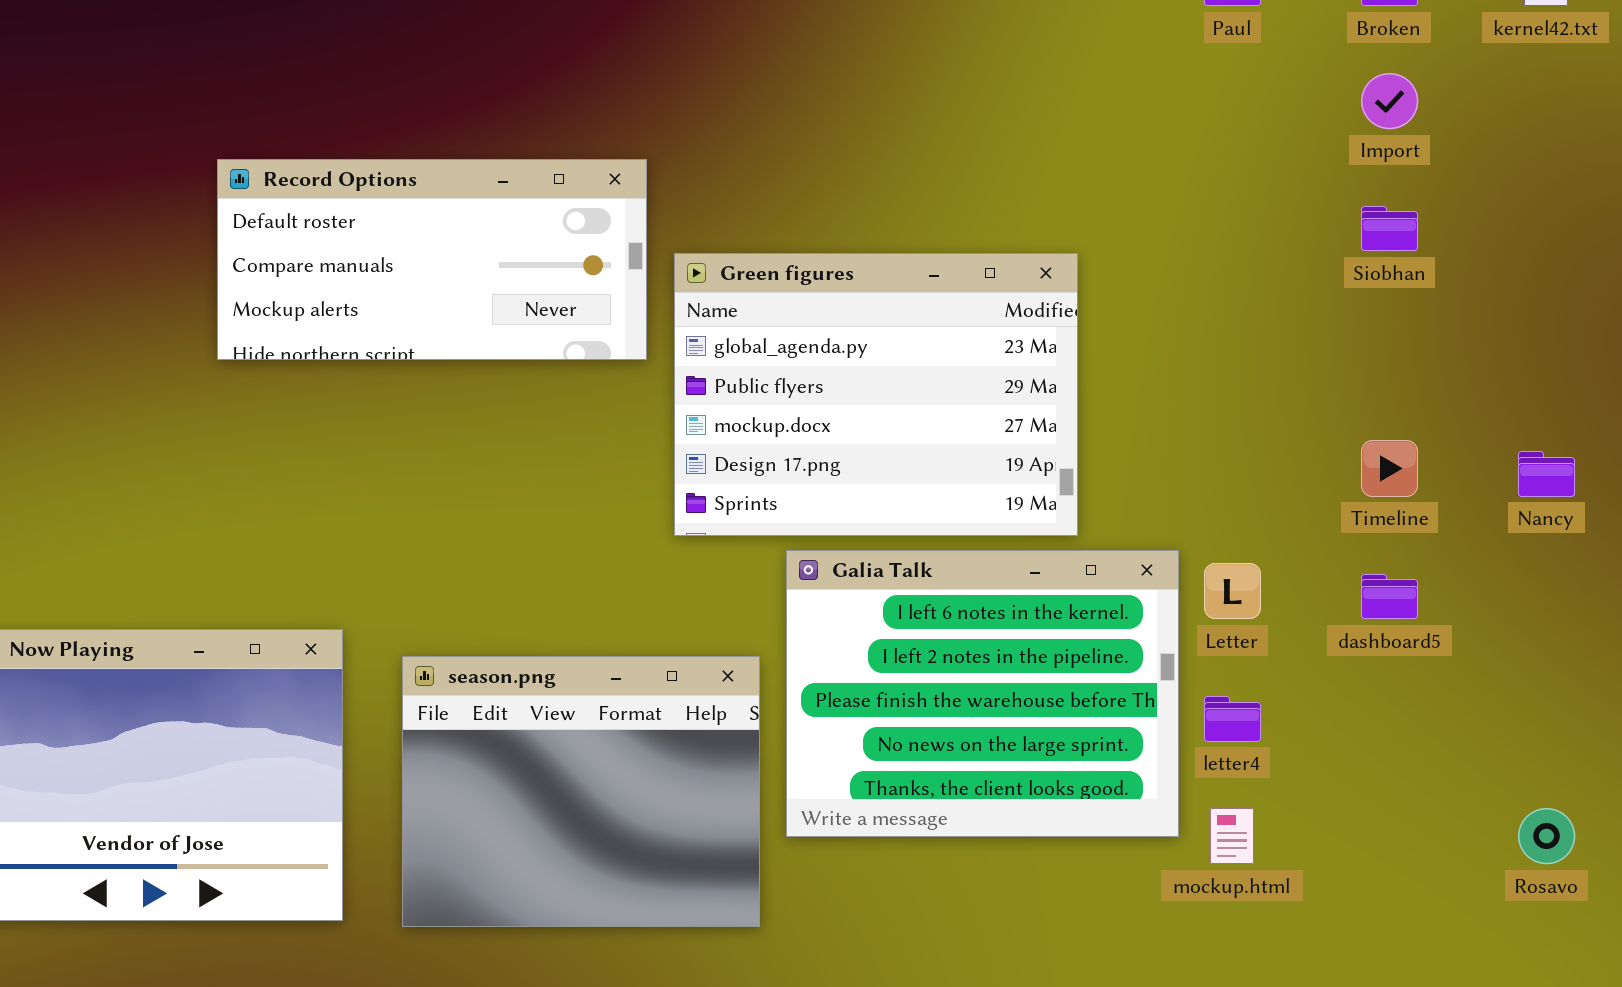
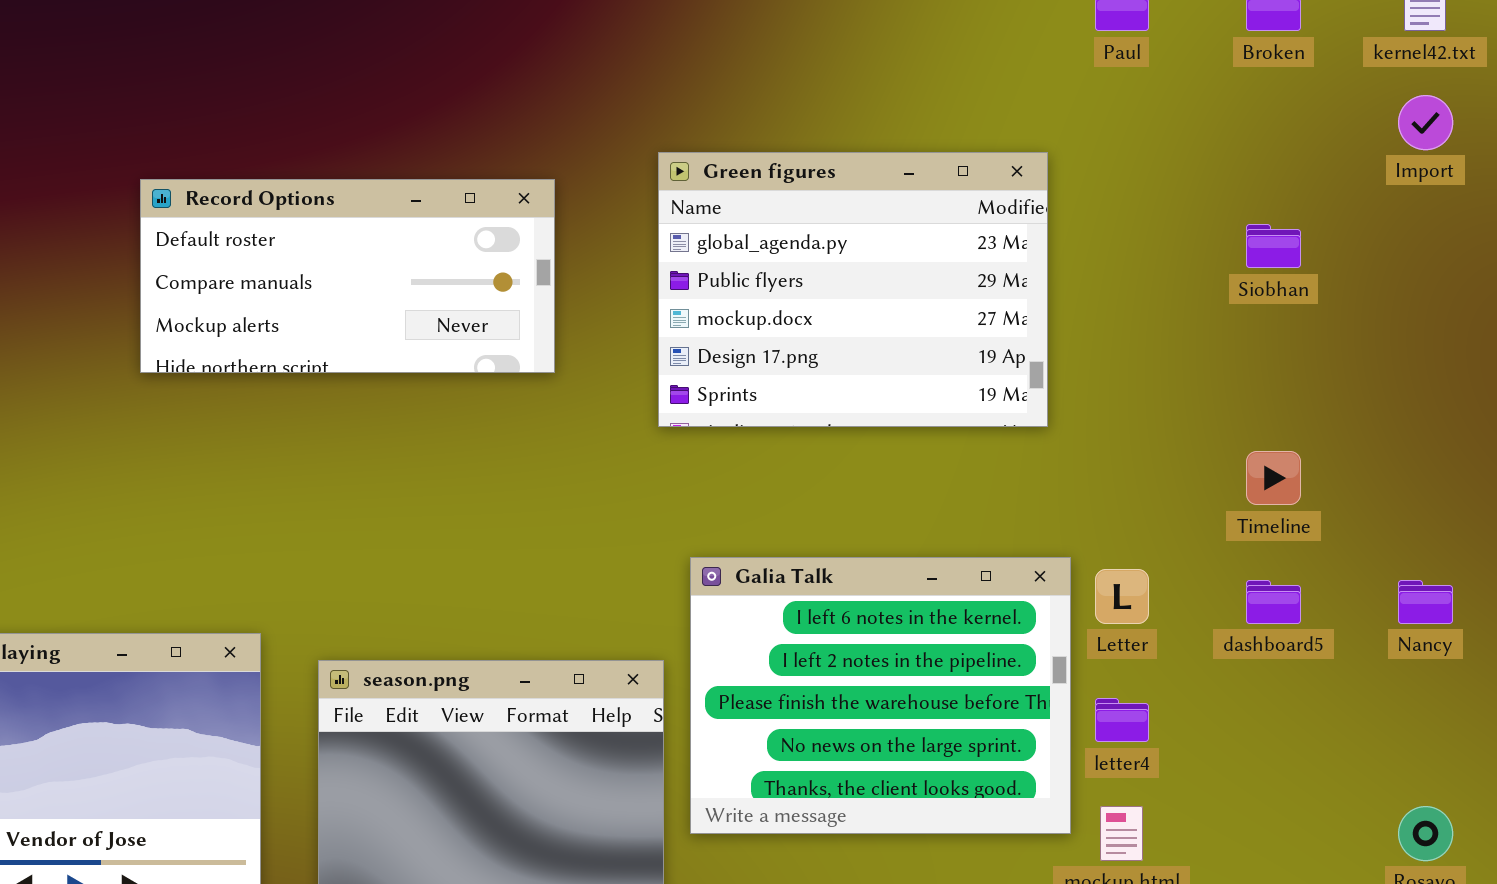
Import: [1361,73,1418,129] -> [1398,95,1453,150], moved
Green figures: [674,253,1078,536] -> [658,152,1048,427], moved
Nancy: [1518,451,1575,497] -> [1398,580,1453,624], moved

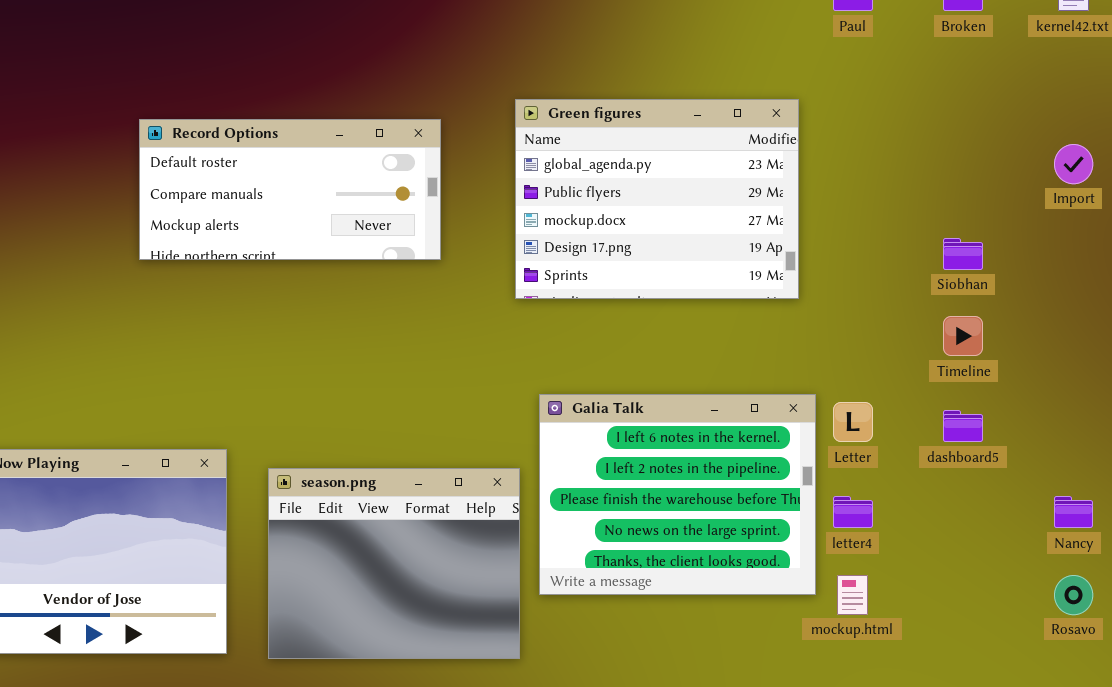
Import: [1398,95,1453,150] -> [1054,144,1093,184], moved
Siobhan: [1246,224,1301,268] -> [943,238,983,270], moved
Nancy: [1398,580,1453,624] -> [1054,496,1093,528], moved

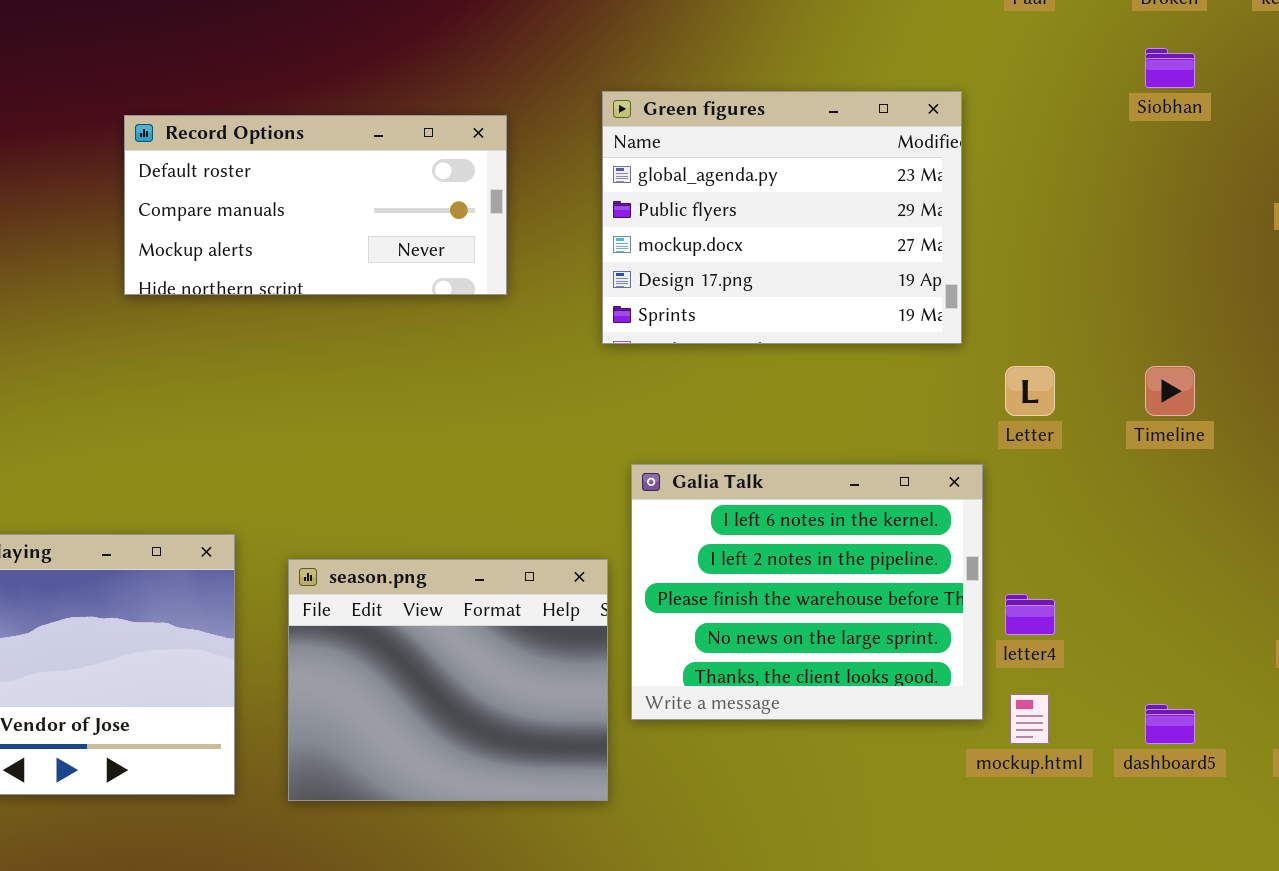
Siobhan: [943,238,983,270] -> [1145,48,1195,88], moved
Letter: [833,402,873,442] -> [1005,366,1055,416], moved
dashboard5: [943,410,983,442] -> [1145,704,1195,744], moved

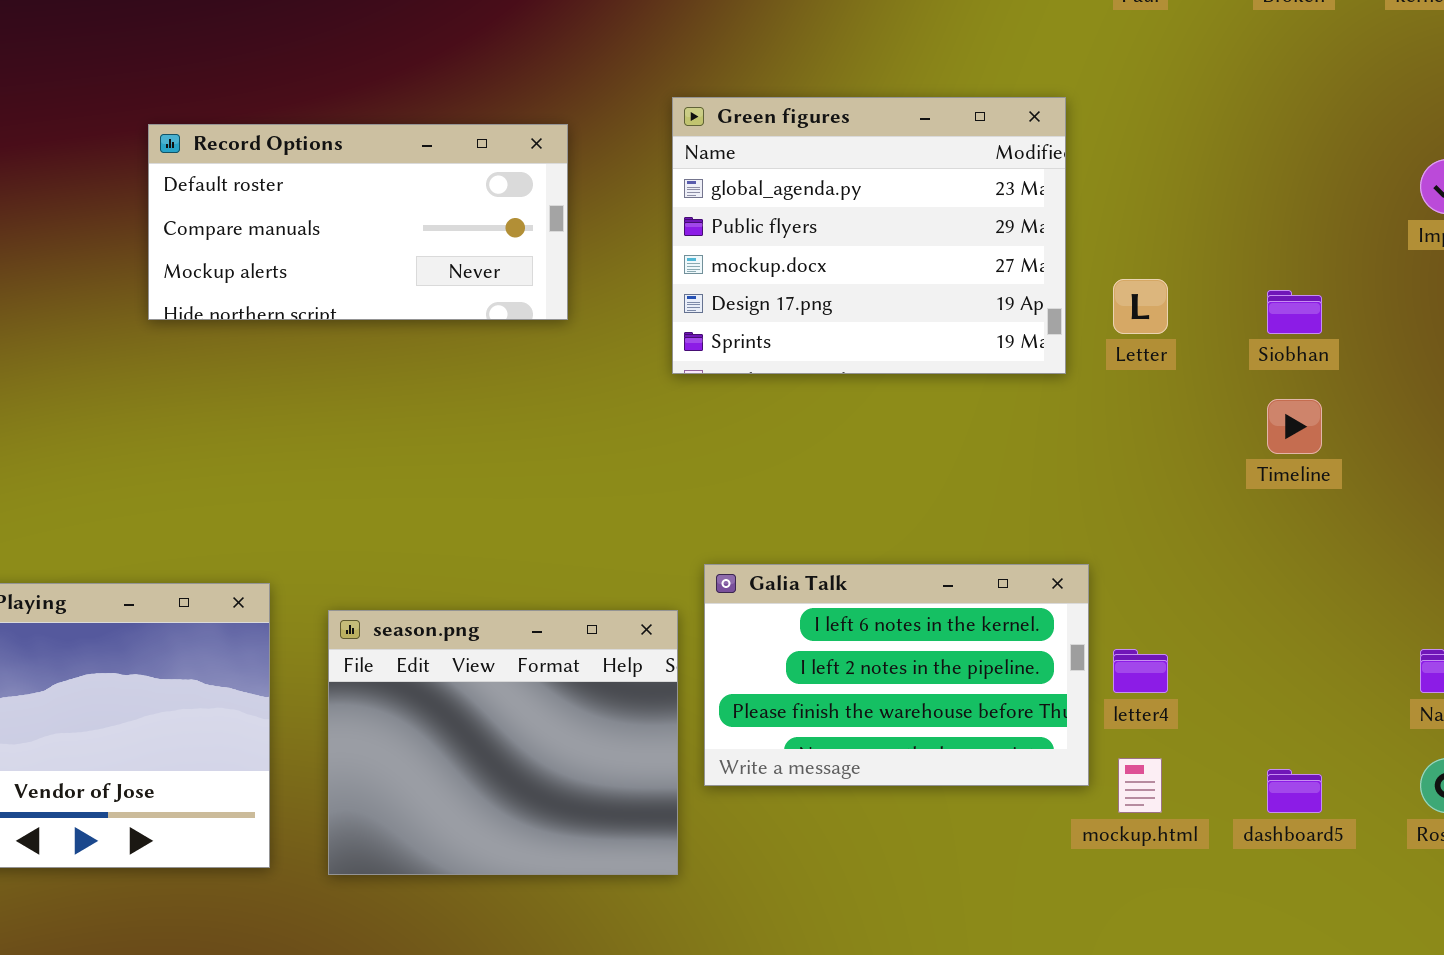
Siobhan: [1145,48,1195,88] -> [1267,290,1322,334], moved
Letter: [1005,366,1055,416] -> [1113,279,1168,334], moved
Galia Talk: [631,464,983,720] -> [704,564,1089,786], resized

